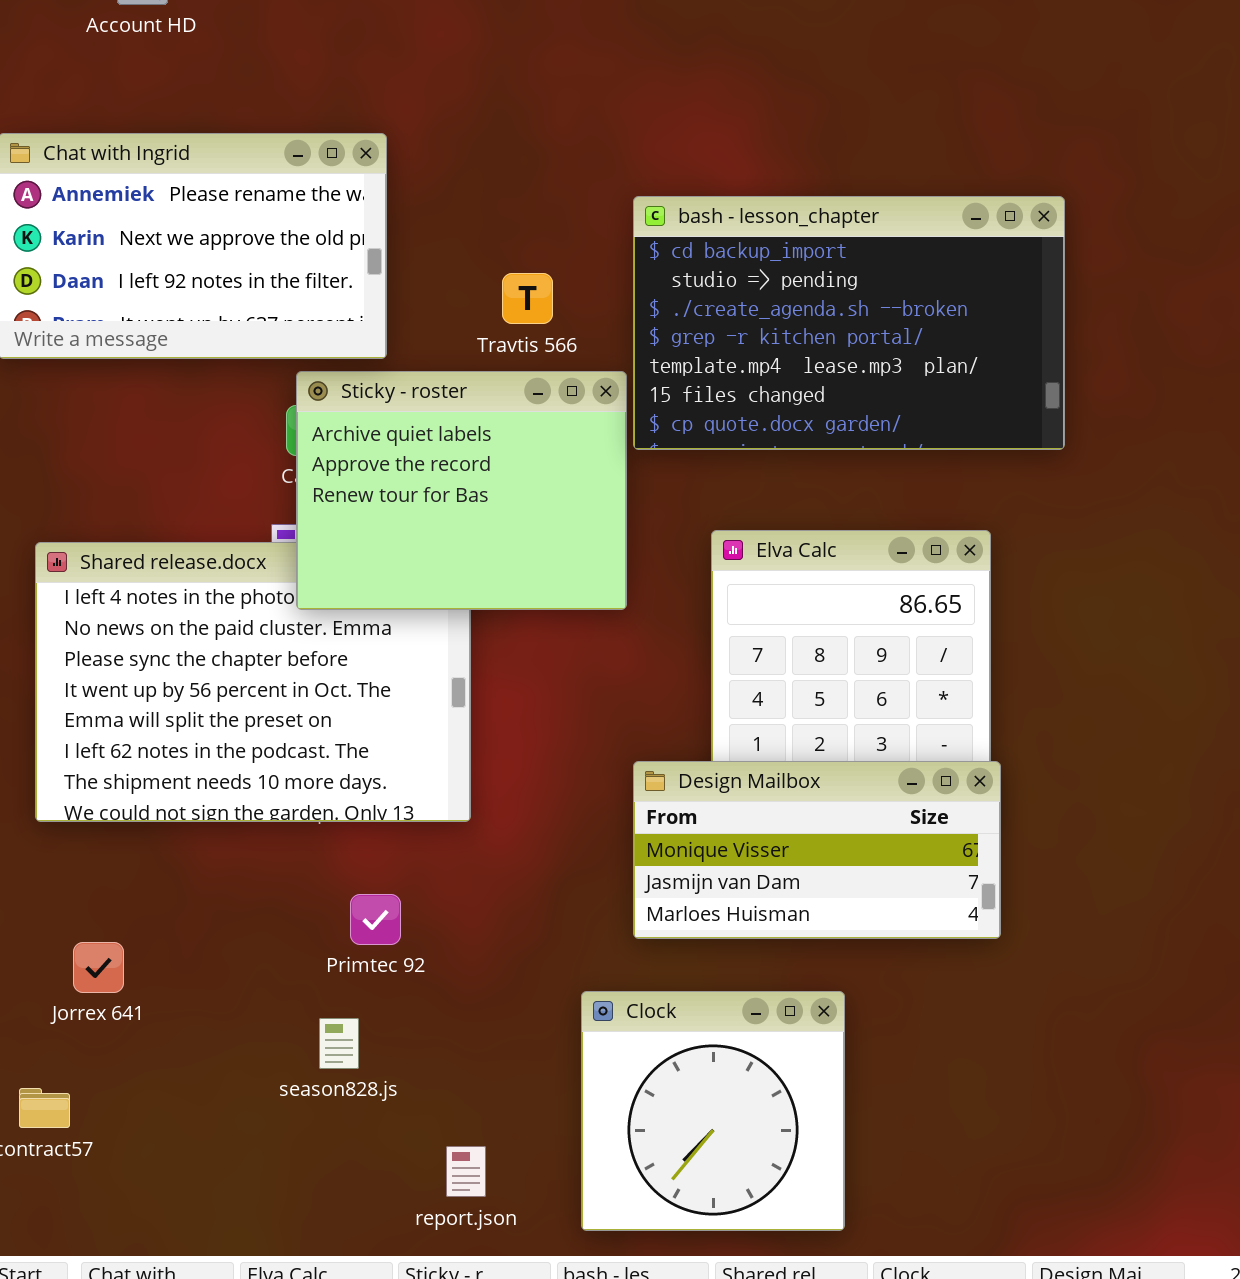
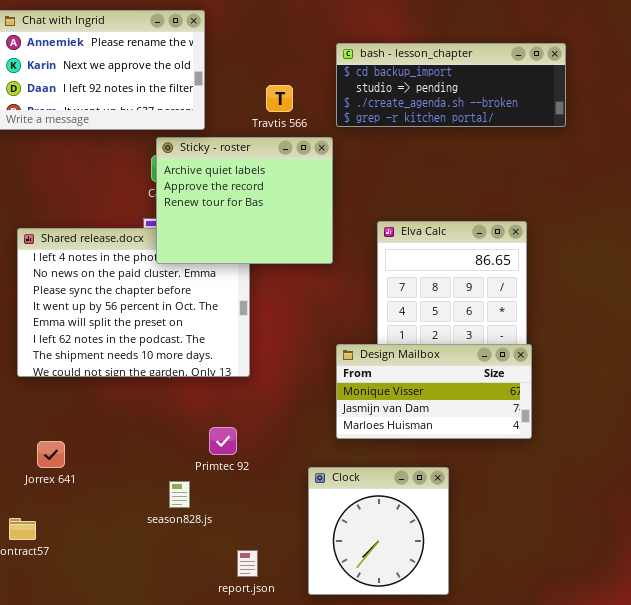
bash - lesson_chapter: [633,196,1065,450] -> [336,43,566,127], resized
Primtec 92: [350,894,401,945] -> [209,427,237,455], moved

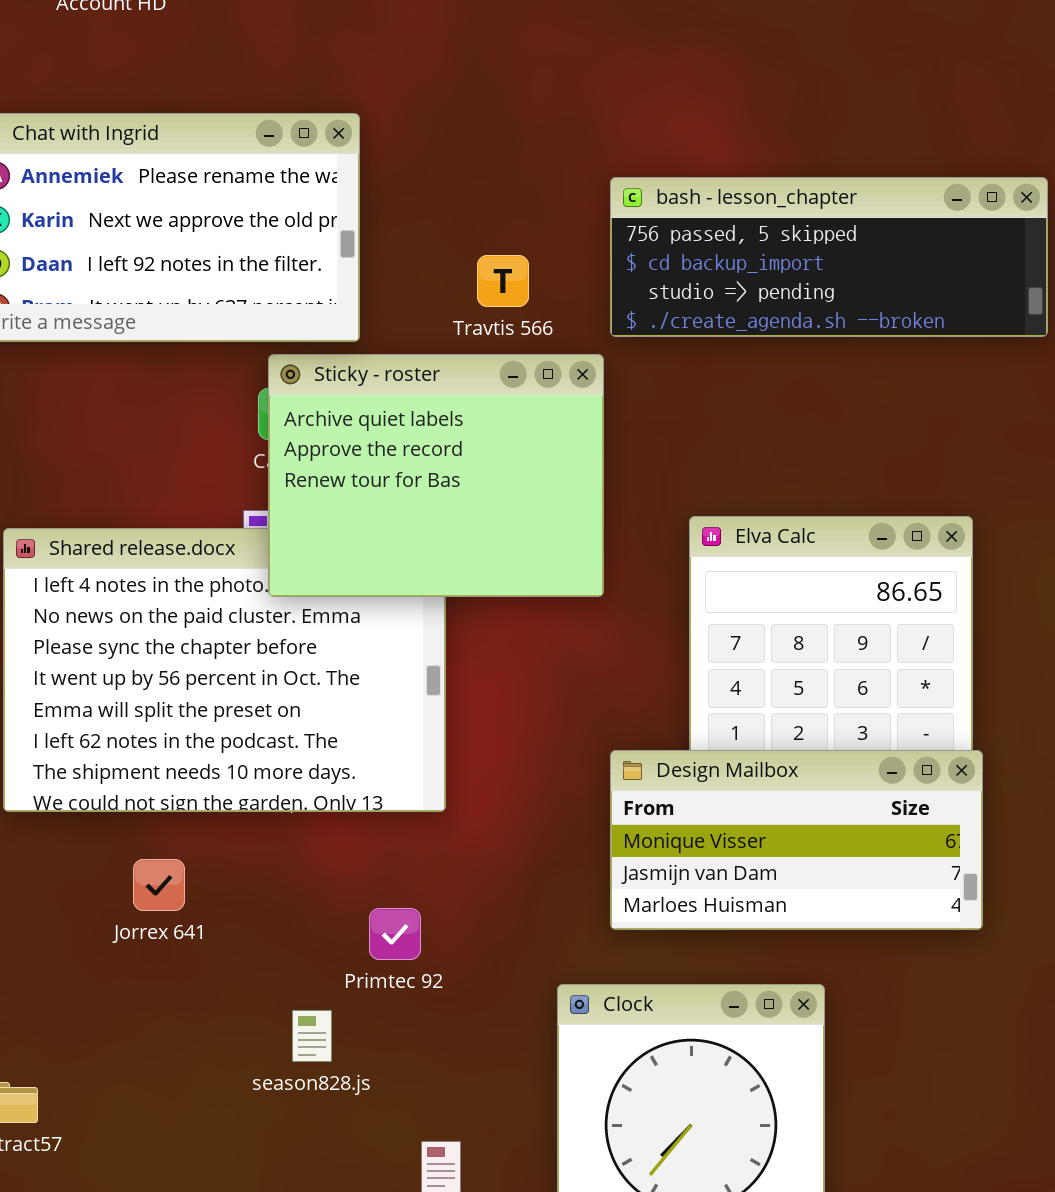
bash - lesson_chapter: [336,43,566,127] -> [610,177,1048,337], scrolled up 1 row
Jorrex 641: [37,441,65,468] -> [133,859,185,911], moved

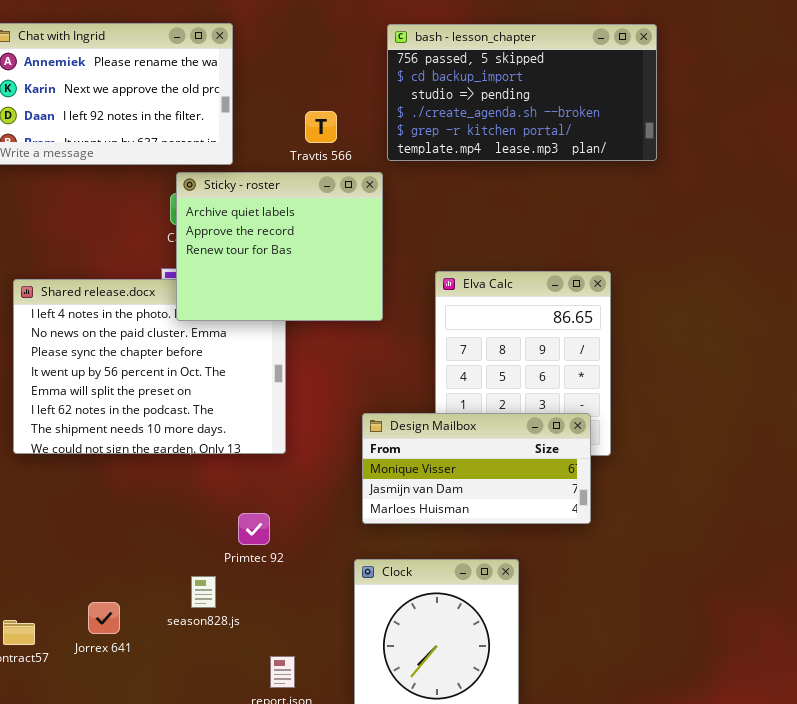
bash - lesson_chapter: [610,177,1048,337] -> [387,24,657,161], resized
Design Mailbox: [610,750,983,930] -> [362,413,591,524], moved
Jorrex 641: [133,859,185,911] -> [88,602,120,634], moved

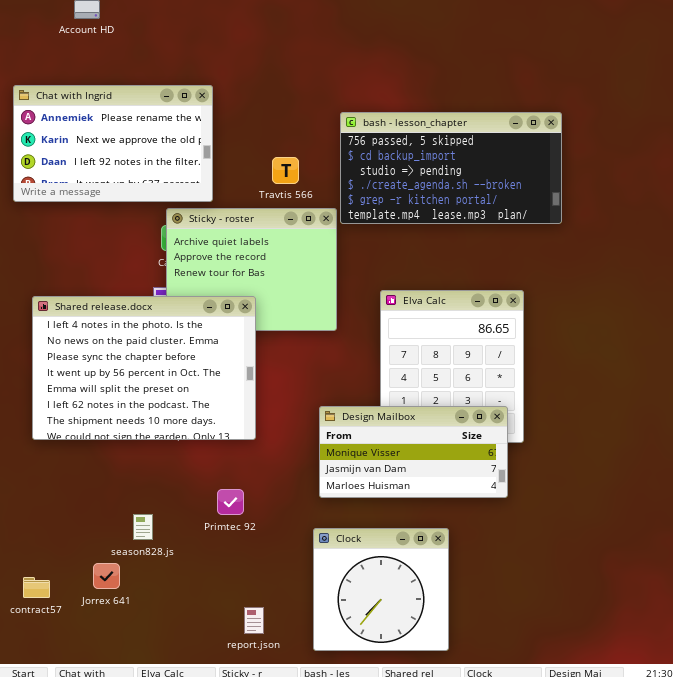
bash - lesson_chapter: [387,24,657,161] -> [340,112,562,224], moved
Shared release.docx: [13,279,286,454] -> [32,296,256,440], raised
season828.js: [191,576,216,608] -> [133,514,153,540], moved

